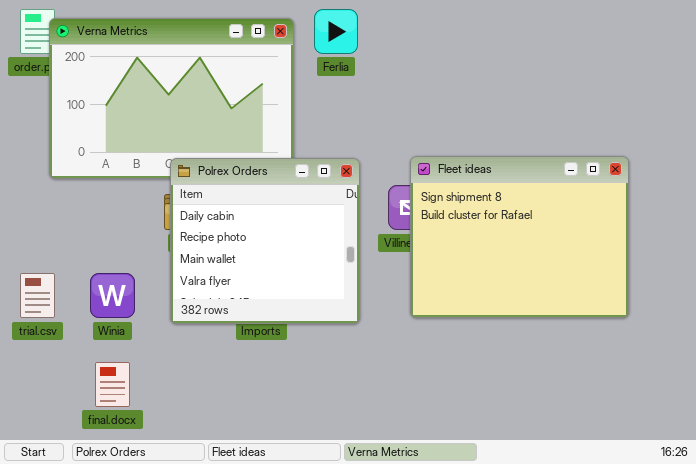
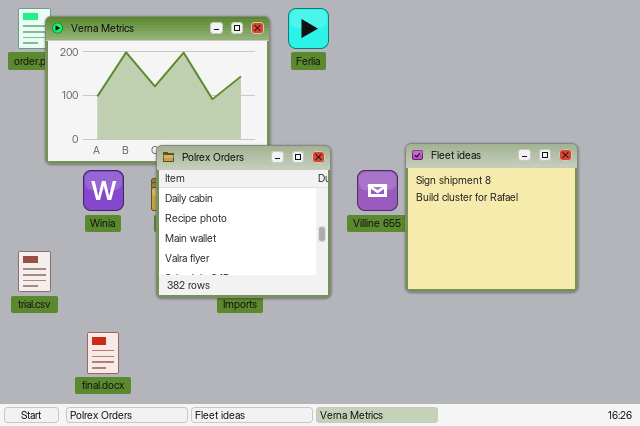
Fleet ideas: [410,156,629,318] -> [405,143,578,292], resized
Winia: [90,273,135,318] -> [83,170,124,211], moved

